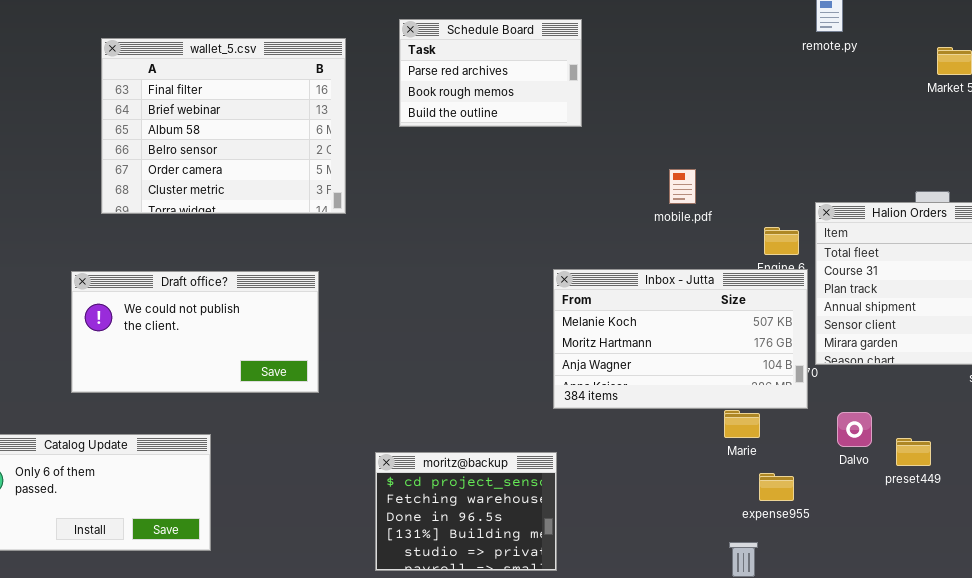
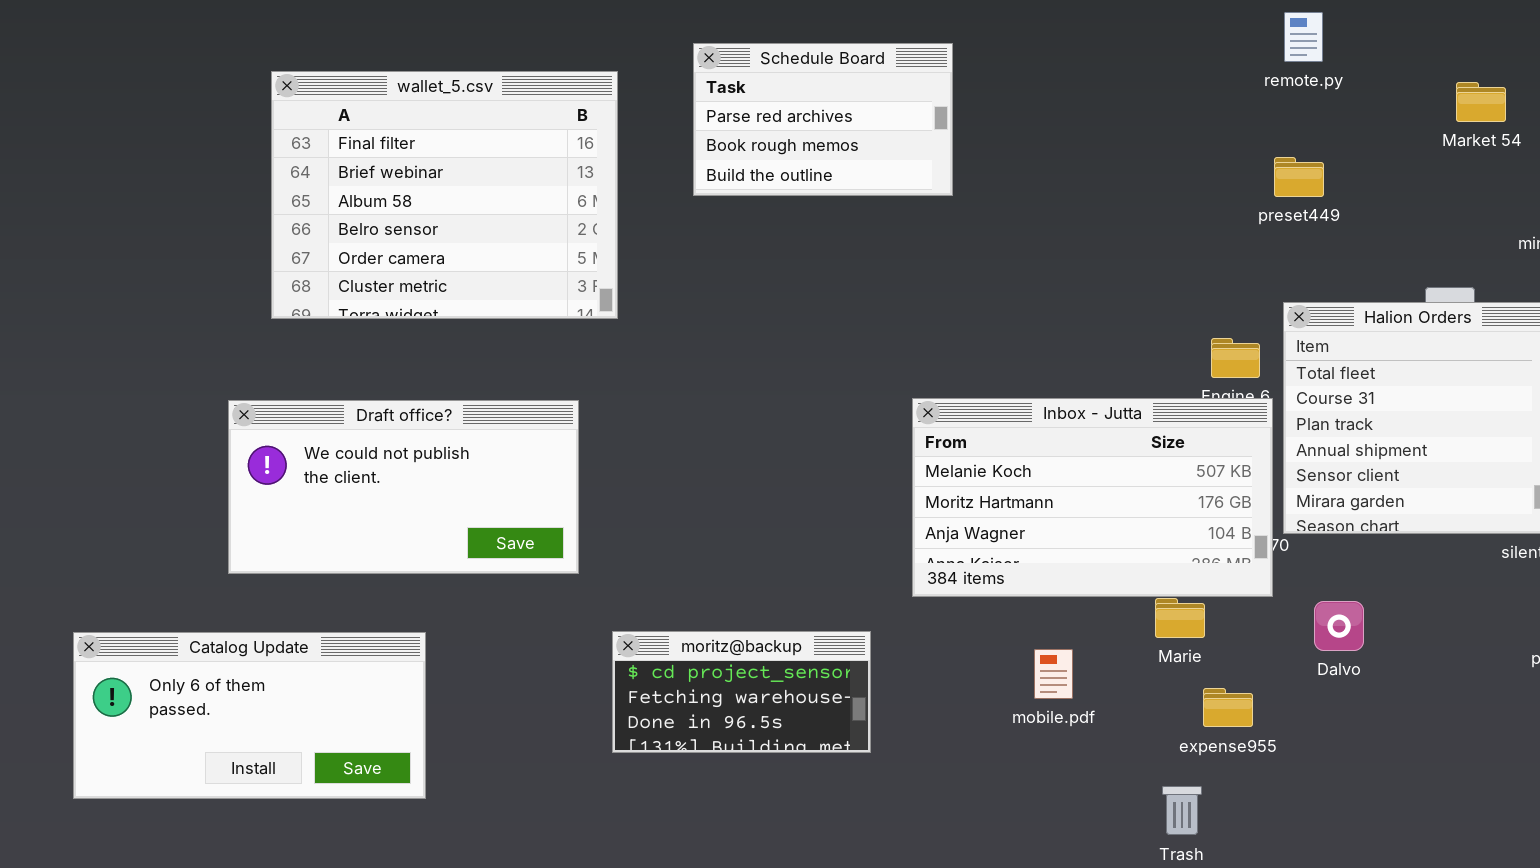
mobile.pdf: [669,169,696,204] -> [1034,649,1073,699], moved
preset449: [896,438,931,466] -> [1274,157,1324,197], moved
moritz@backup: [375,452,557,571] -> [612,631,871,753], moved, resized

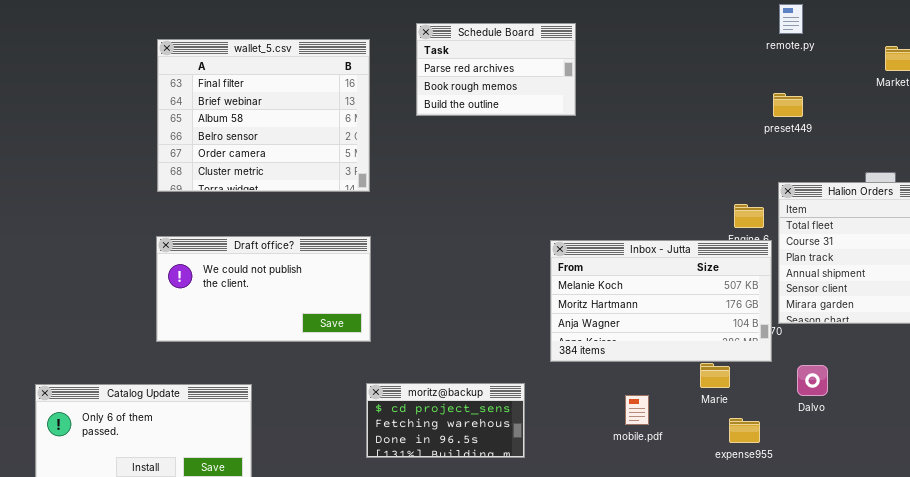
Draft office?: [228,400,579,574] -> [156,236,371,342], moved

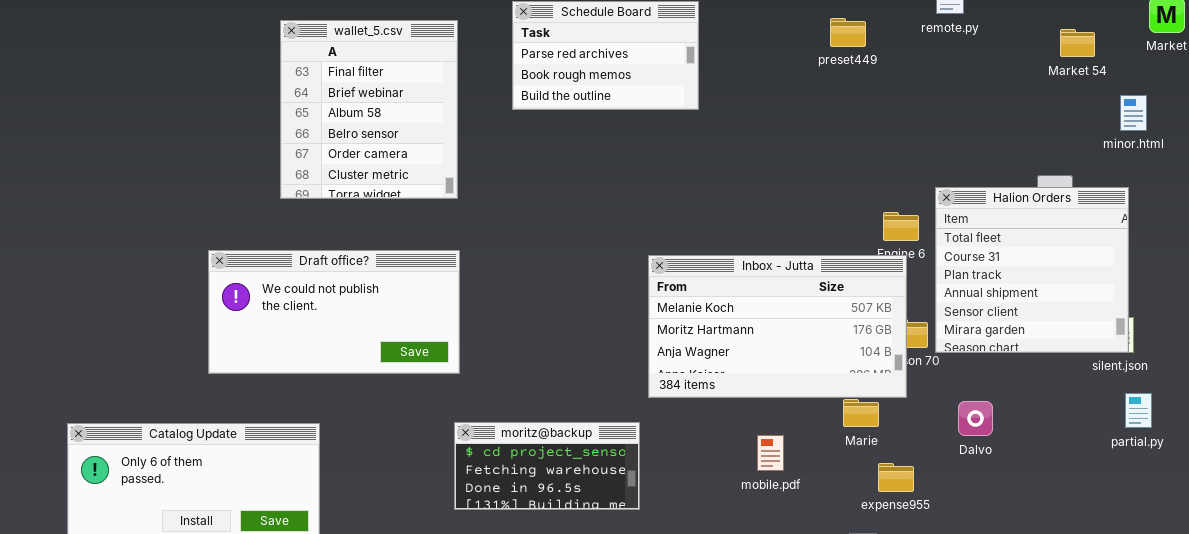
wallet_5.csv: [157,39,370,192] -> [280,20,458,199], resized
preset449: [773,93,803,117] -> [830,18,866,47], moved
Inbox - Jutta: [550,240,772,362] -> [648,255,907,398], moved

